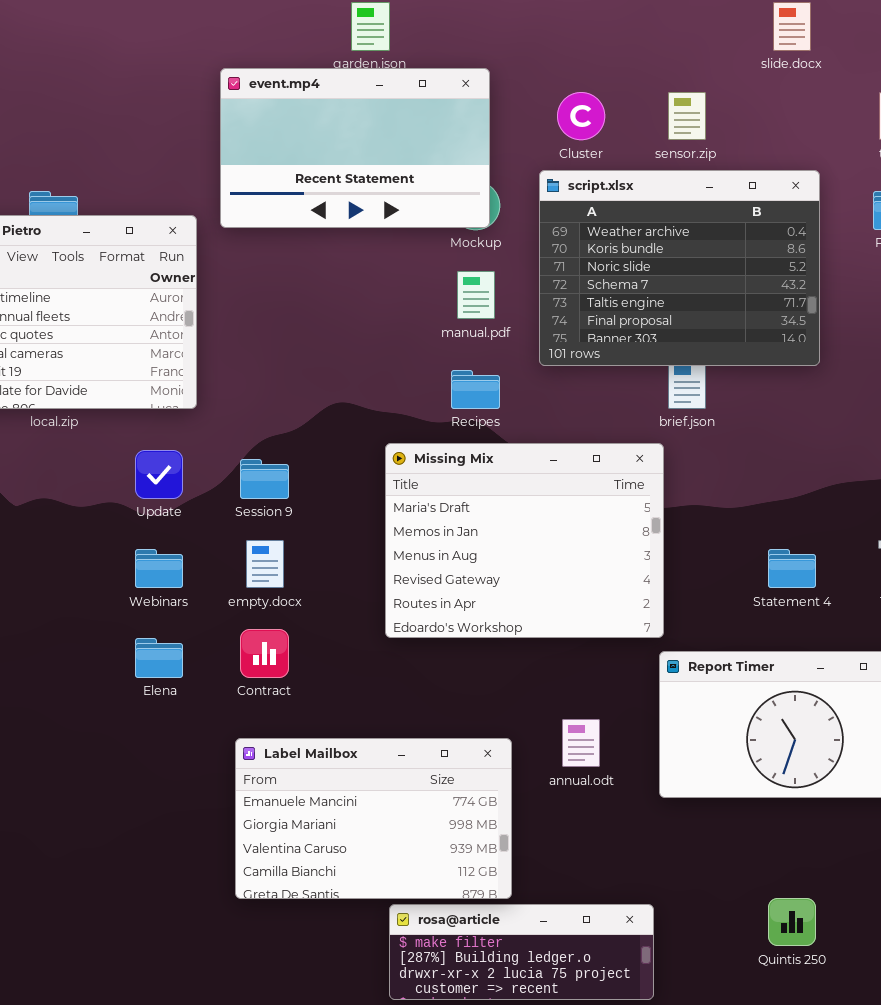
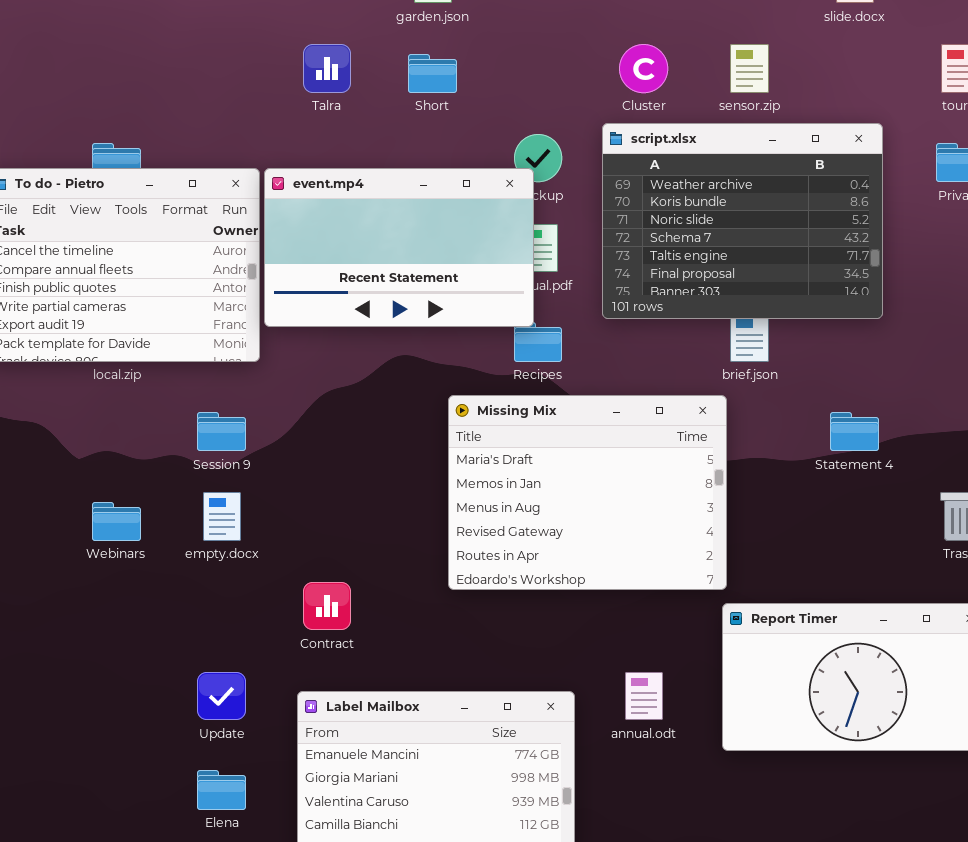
event.mp4: [220,68,490,228] -> [264,168,534,327], moved
Update: [135,450,183,499] -> [197,672,246,720], moved
Session 9: [240,459,289,499] -> [197,412,246,451], moved
empty.docx: [246,540,284,588] -> [203,492,241,541], moved
Webinars: [135,549,183,588] -> [92,502,141,541], moved
Statement 4: [768,549,816,588] -> [830,412,879,451], moved
Elena: [135,638,183,678] -> [197,770,246,810], moved

